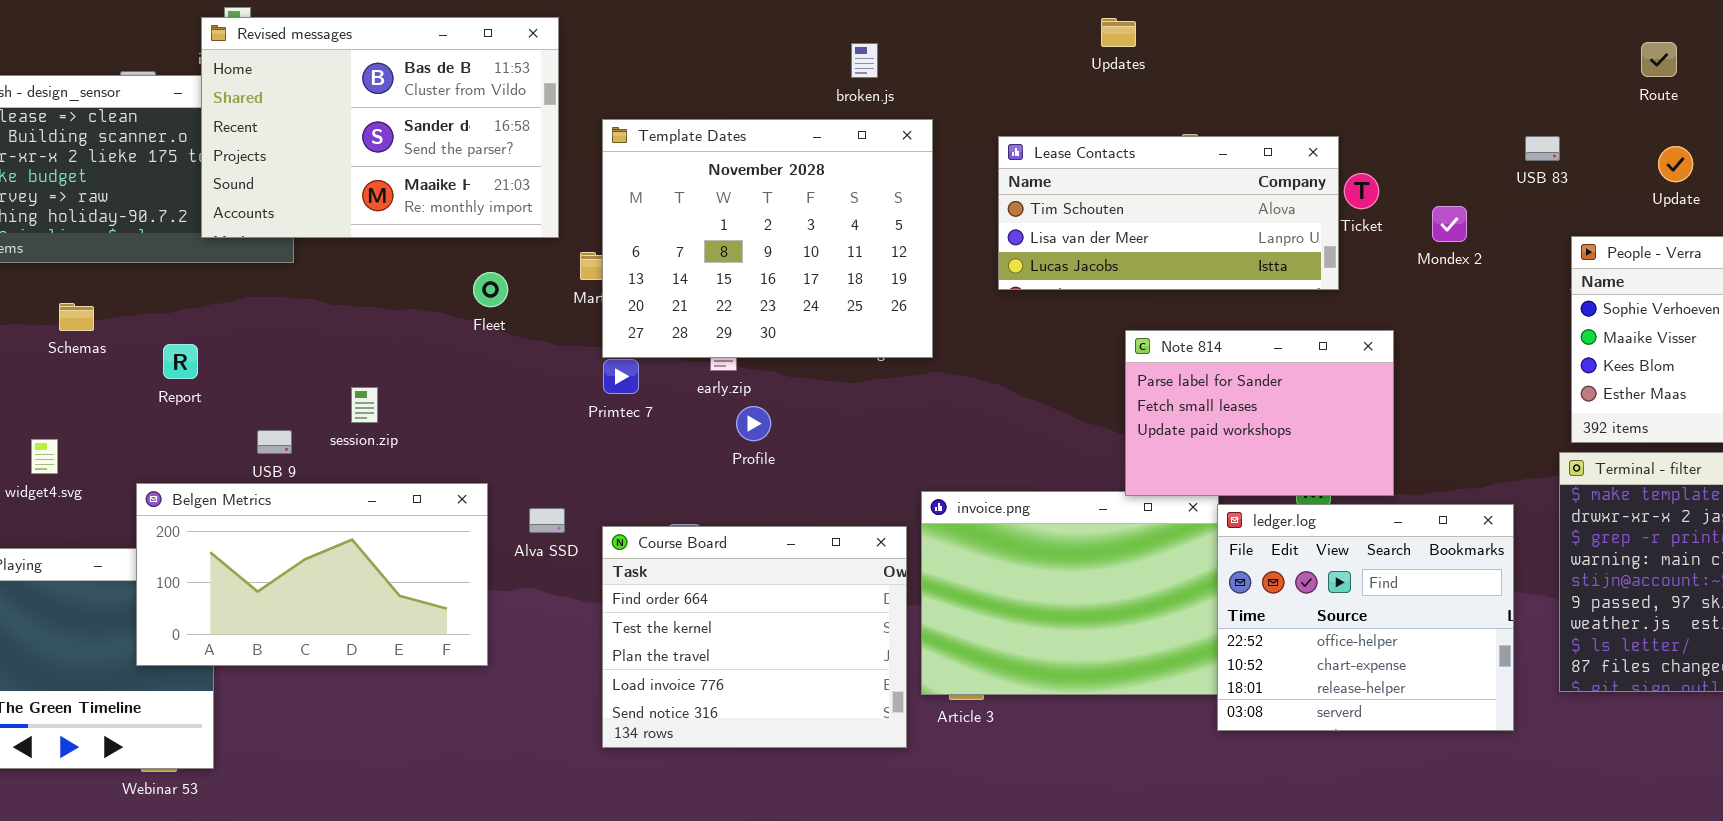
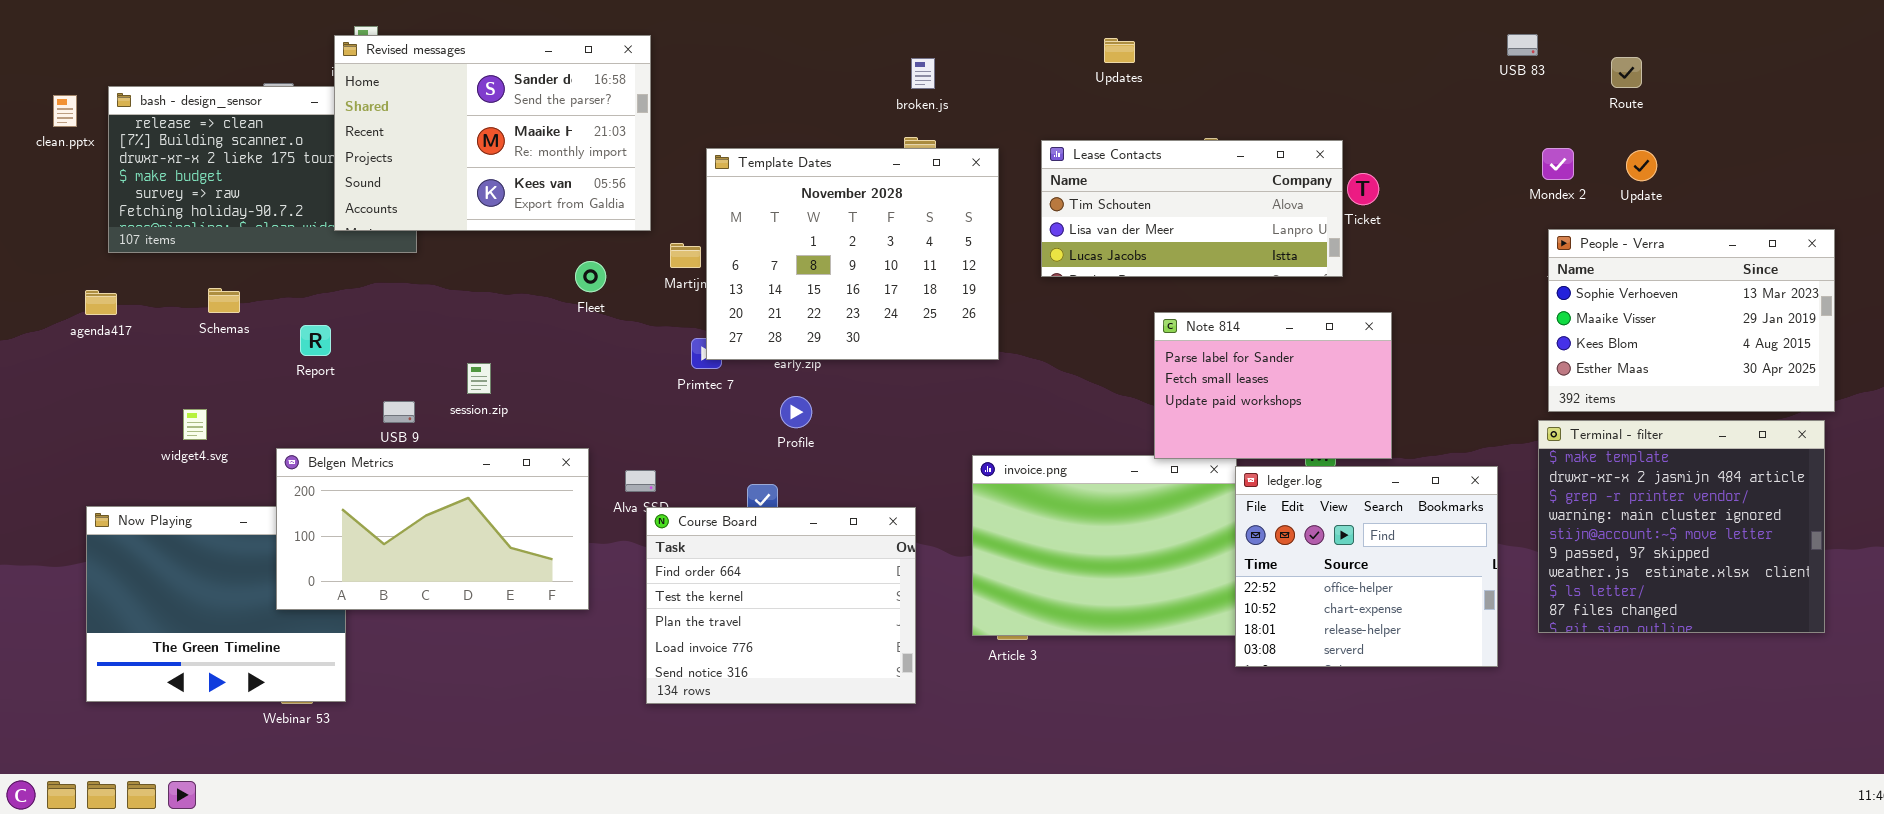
Revised messages: [201,17,559,238] -> [334,35,651,231], scrolled down 1 row
Updates: [1101,18,1136,47] -> [1104,38,1135,63], moved
Template Dates: [602,119,933,358] -> [706,148,999,360], moved
USB 83: [1525,136,1560,161] -> [1507,34,1538,56], moved
Mondex 2: [1432,206,1467,242] -> [1542,148,1574,180], moved
Profile: [736,406,771,441] -> [780,396,812,428], moved
Course Board: [602,526,907,748] -> [646,507,916,704], moved

